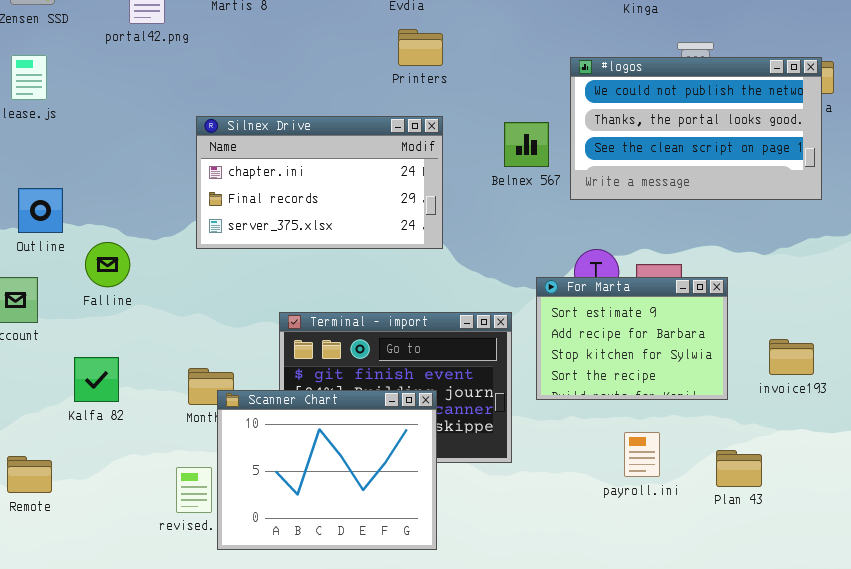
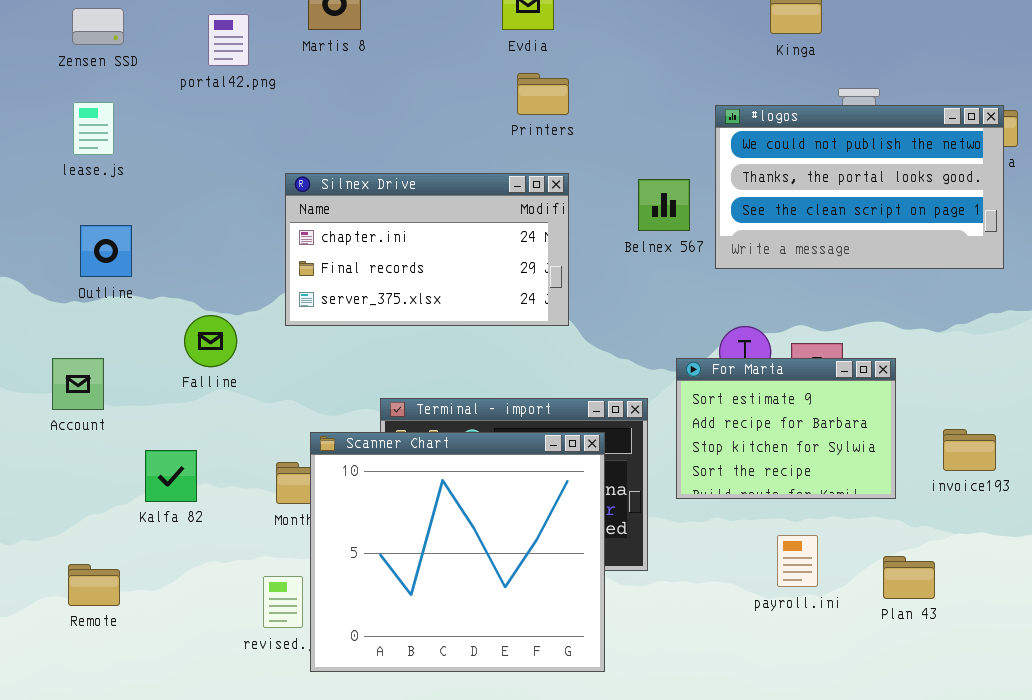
Outline: [18,188,63,233] -> [80,225,132,277], moved
Falline: [85,242,130,287] -> [184,315,237,367], moved
Scanner Chart: [217,390,437,550] -> [310,432,605,672], resized

